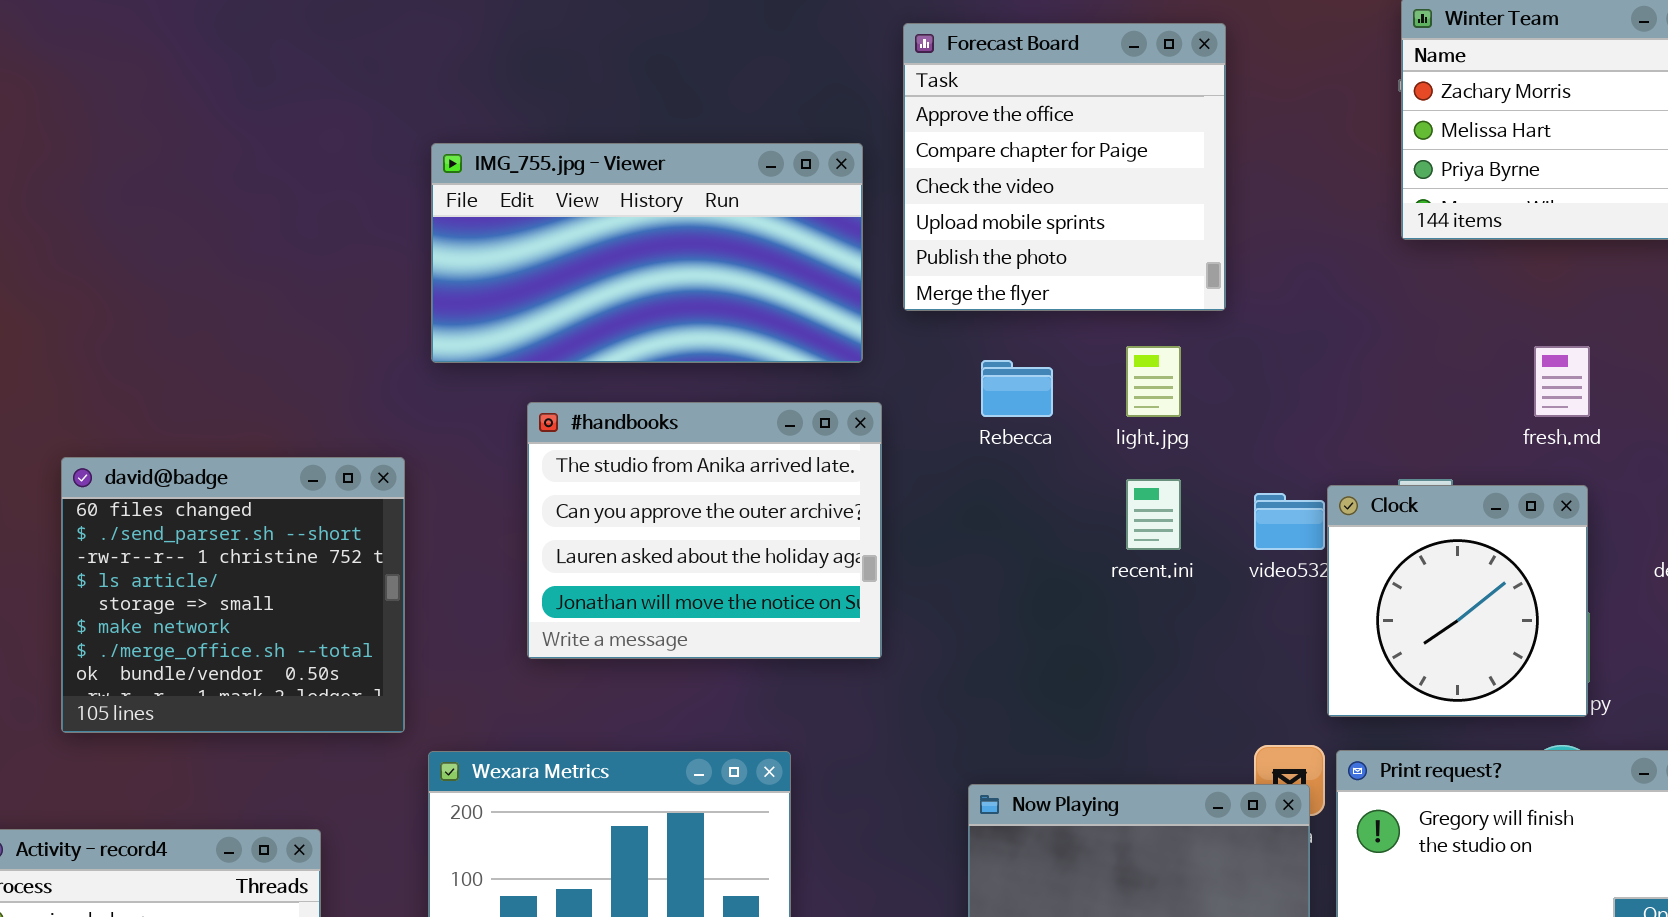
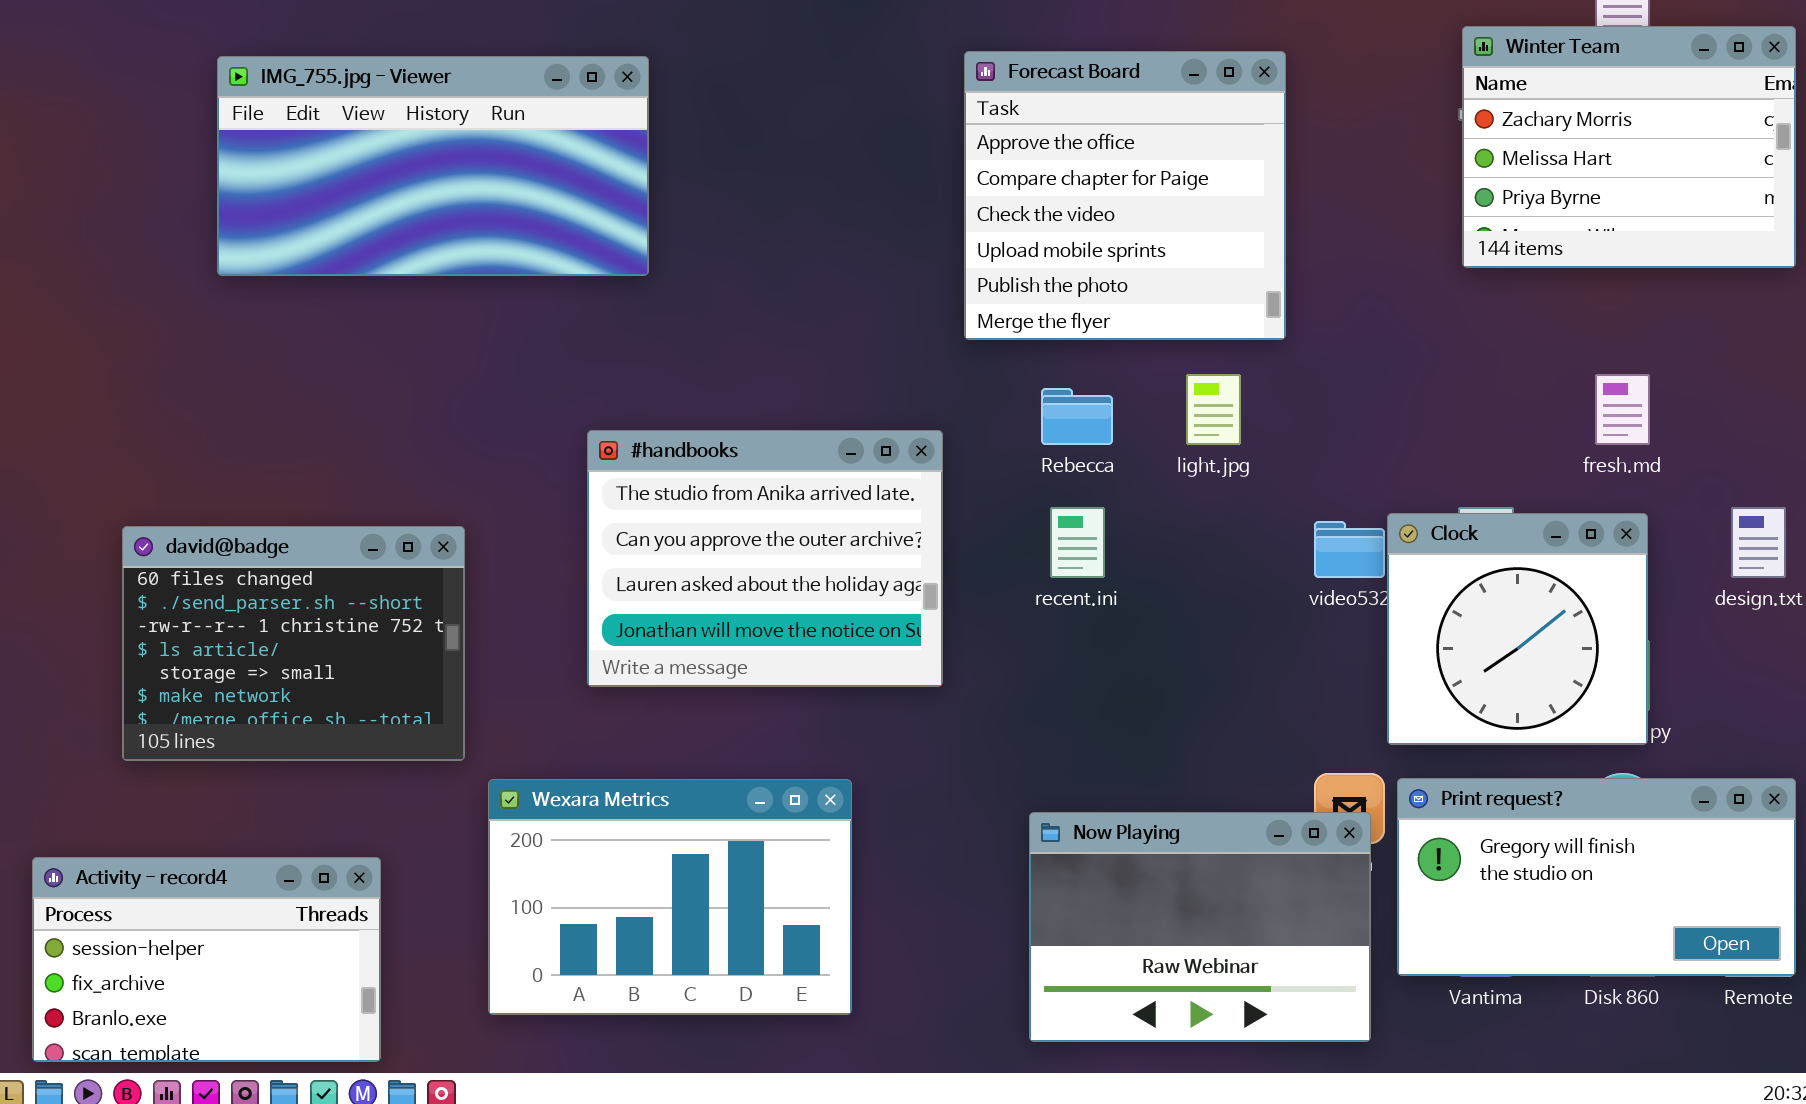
IMG_755.jpg - Viewer: [431,143,863,363] -> [217,56,649,276], moved
david@badge: [61,457,405,733] -> [122,526,465,761], resized
recent.ini: [1126,479,1181,550] -> [1050,507,1105,578], moved

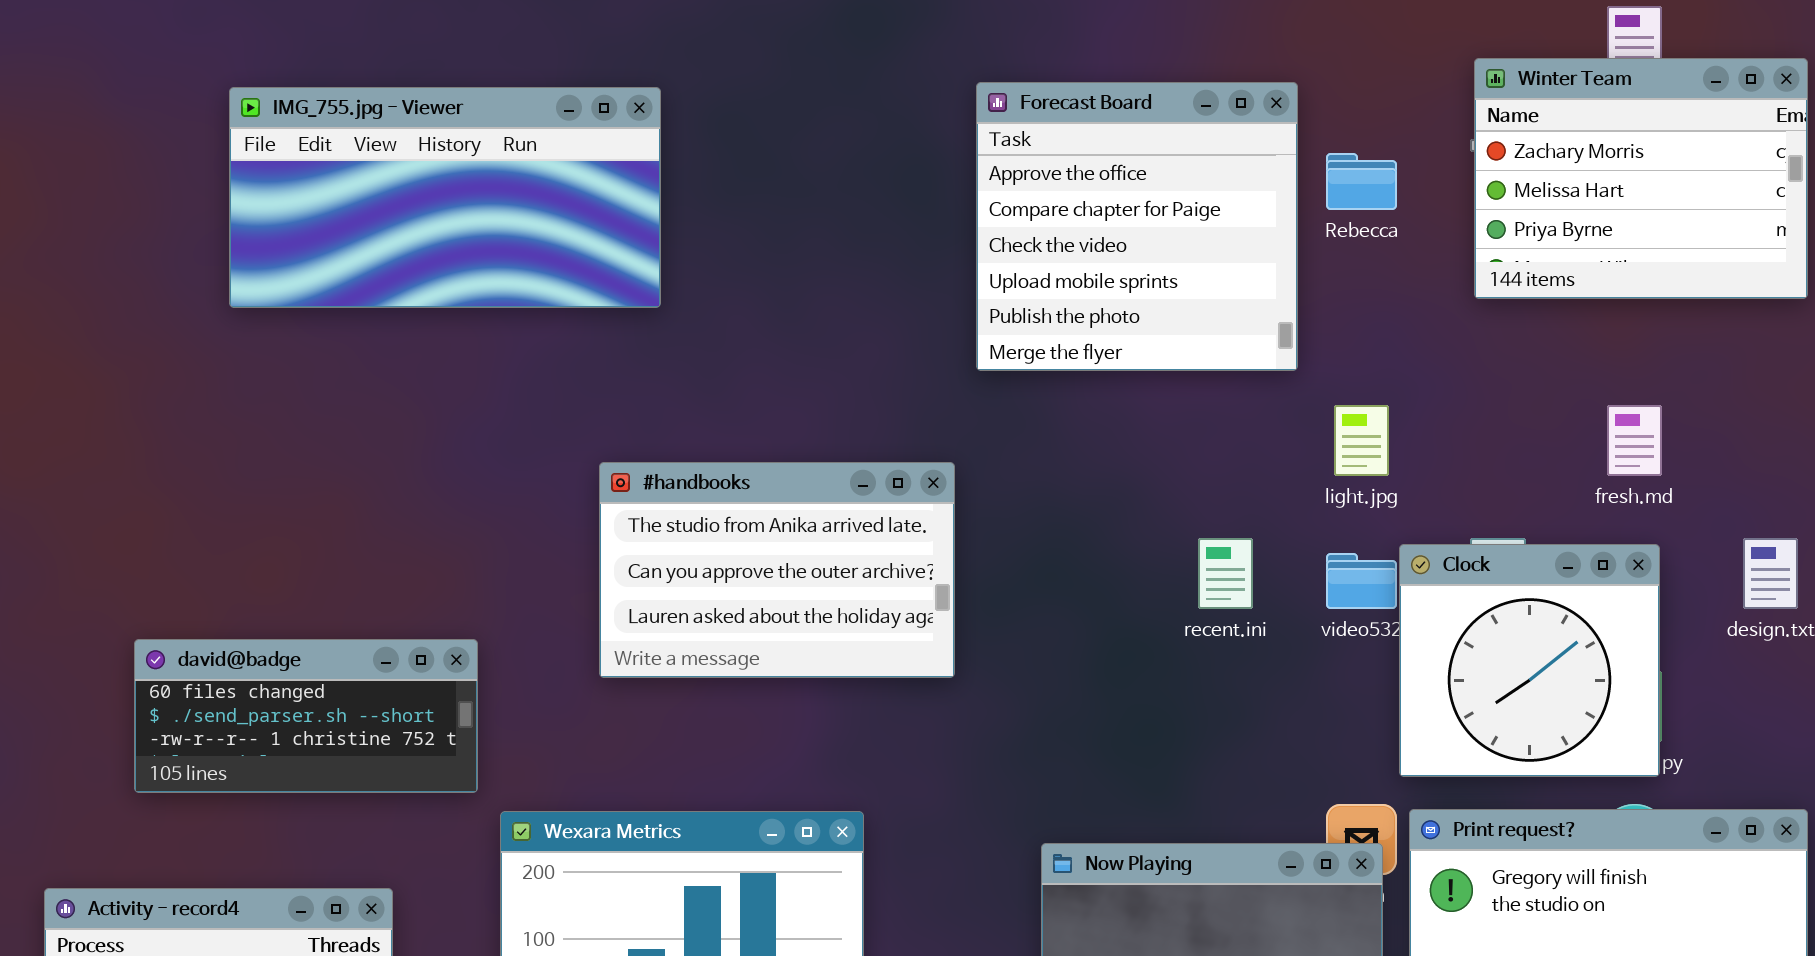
light.jpg: [1186,374,1241,445] -> [1334,405,1389,476], moved
Rebecca: [1041,388,1113,445] -> [1326,153,1397,210], moved
#handbooks: [587,430,943,687] -> [599,462,955,678], resized
recent.ini: [1050,507,1105,578] -> [1198,538,1253,609], moved
david@badge: [122,526,465,761] -> [134,639,478,793], resized

